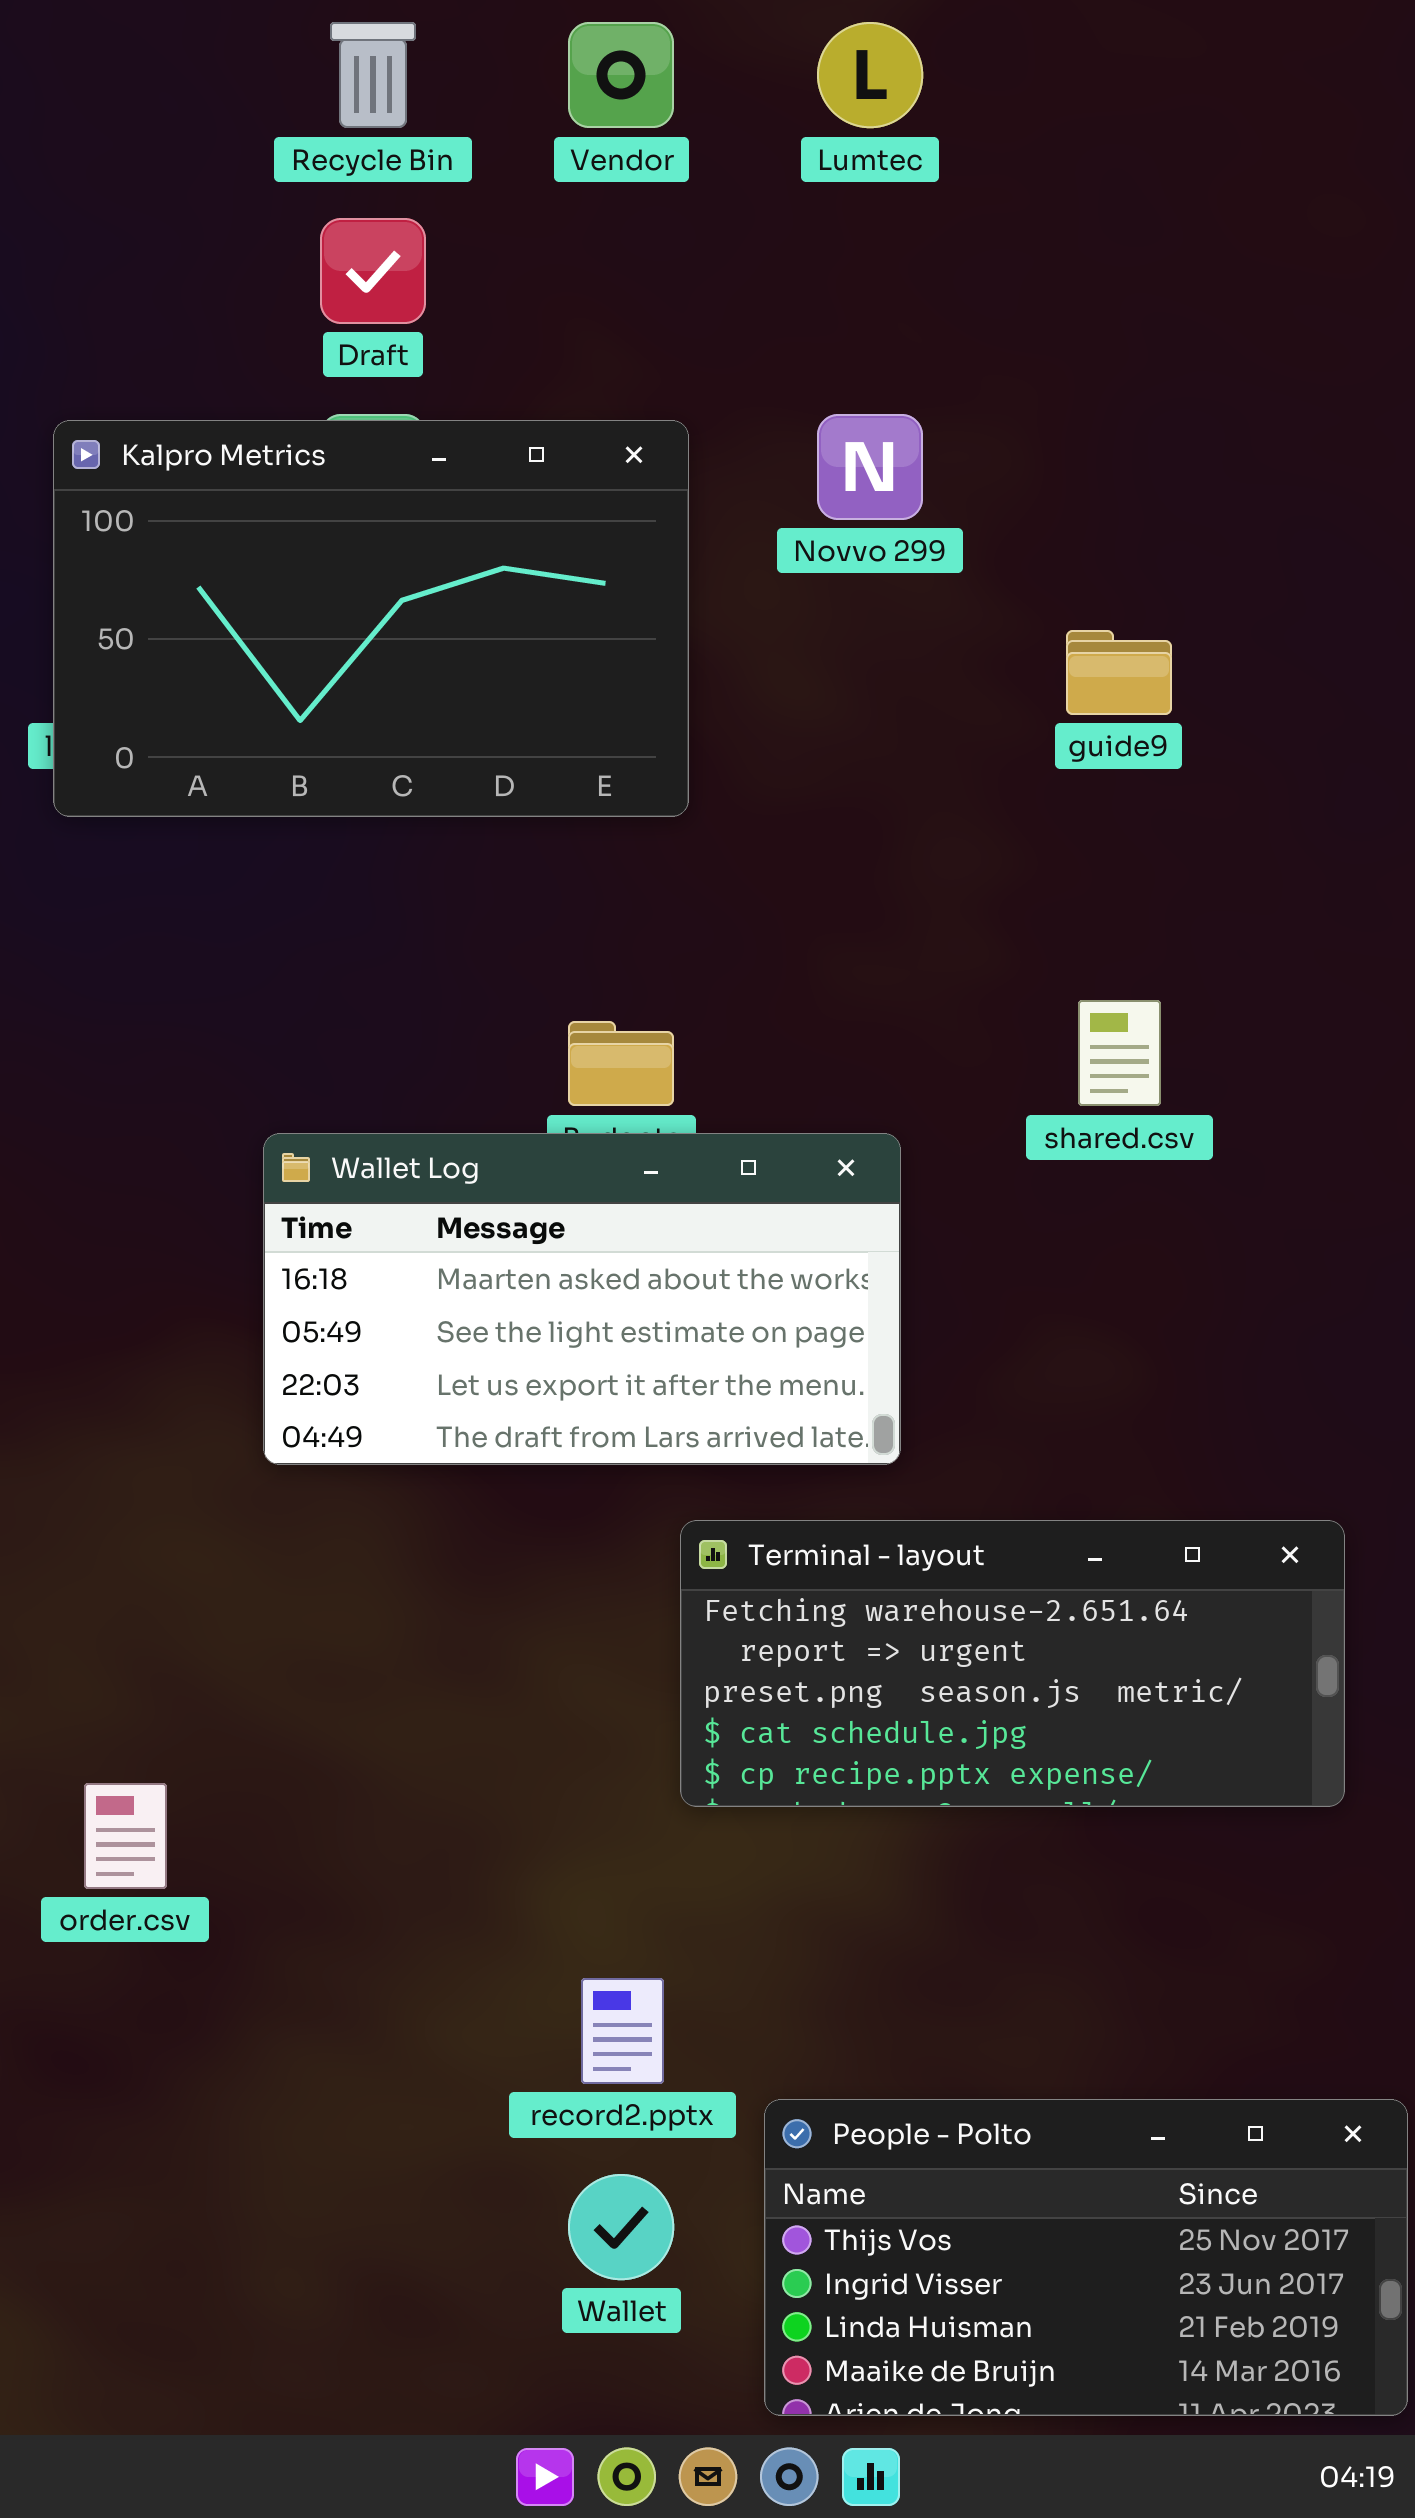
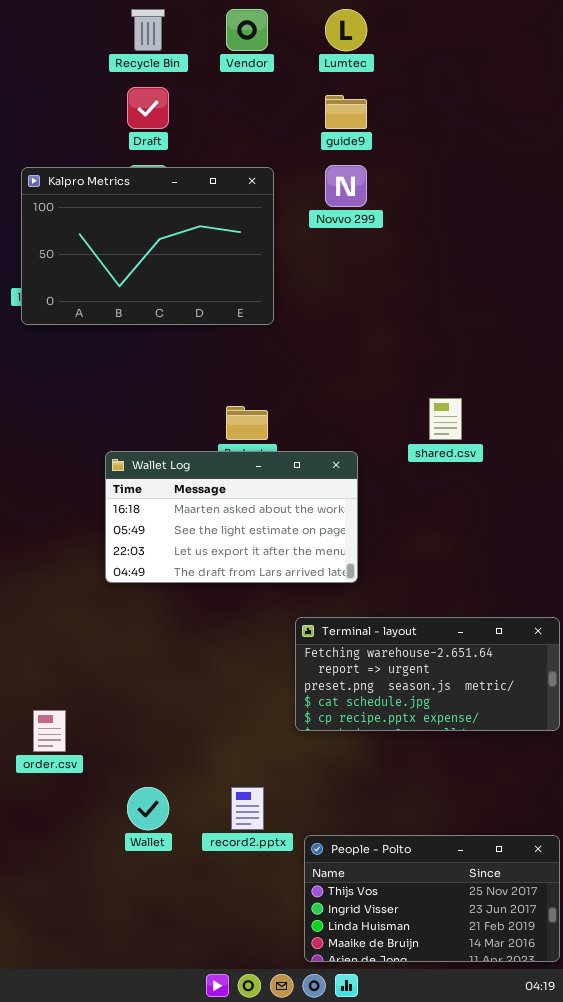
guide9: [1066,630,1172,715] -> [325,95,367,129], moved
Terminal - layout: [680,1520,1345,1807] -> [295,617,560,731], moved
Wallet: [568,2174,674,2280] -> [127,787,169,830], moved

